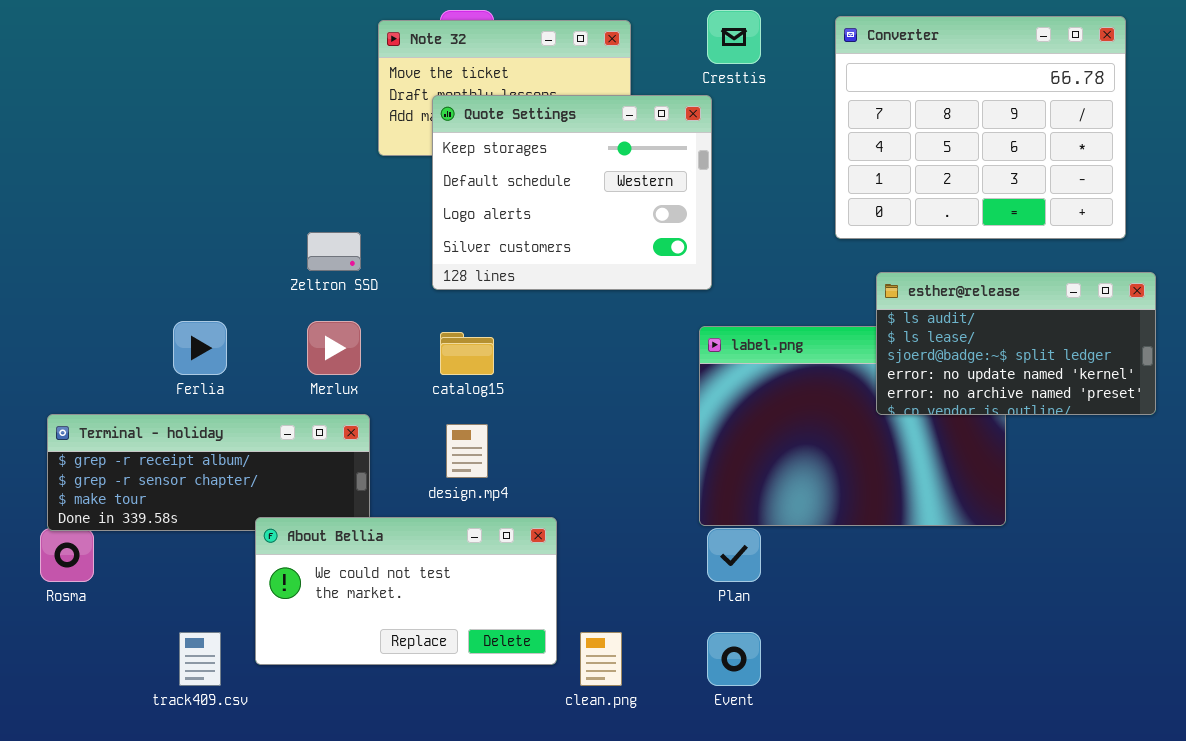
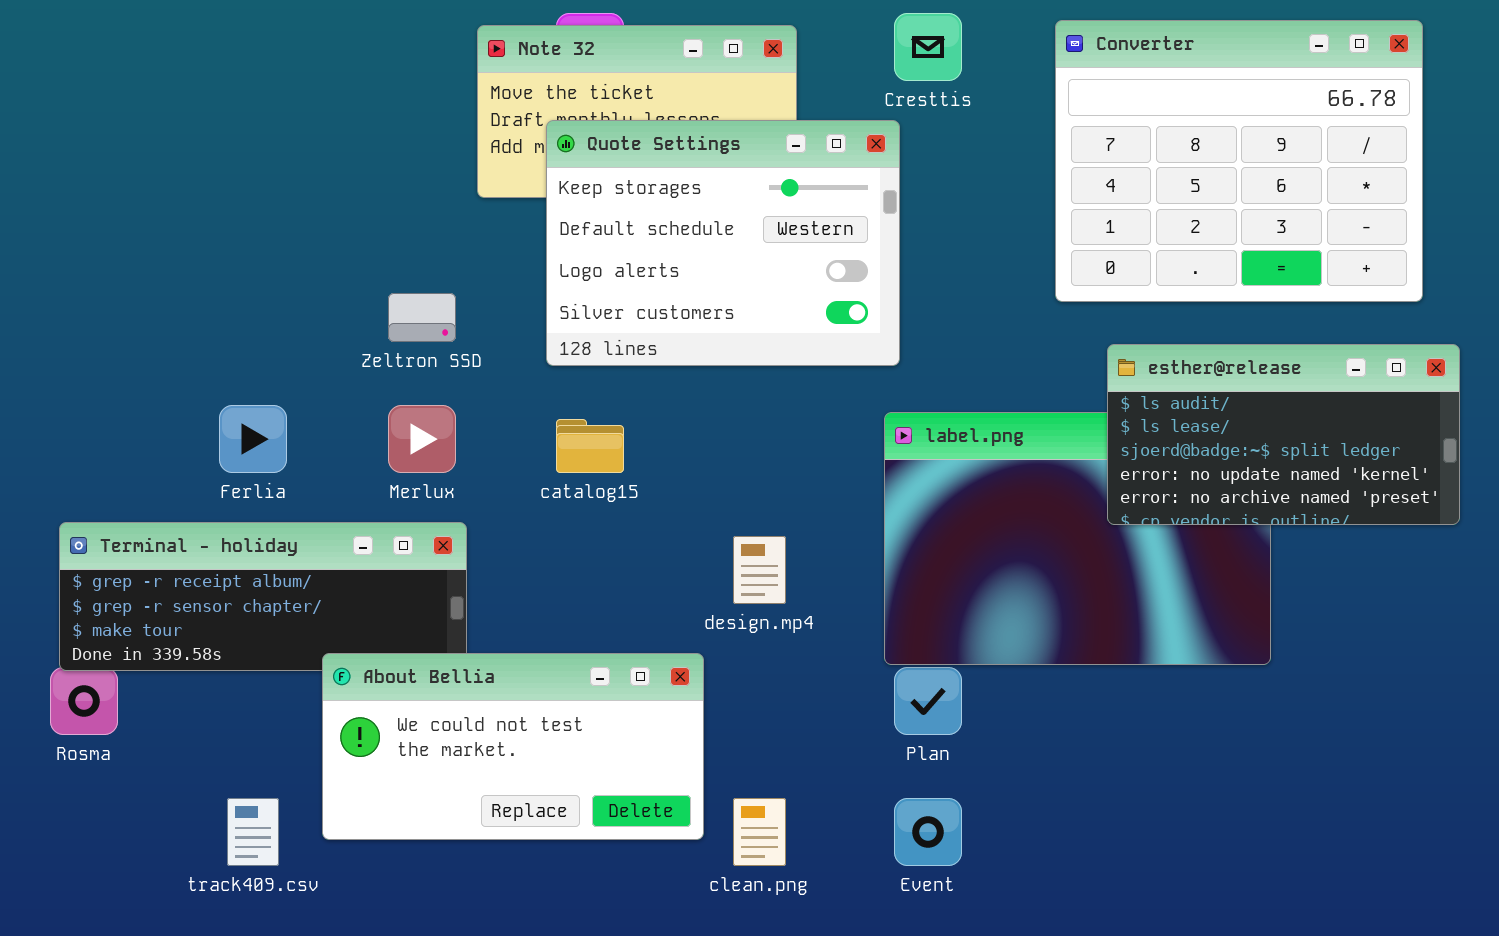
design.mp4: [446,424,488,478] -> [733,536,786,604], moved

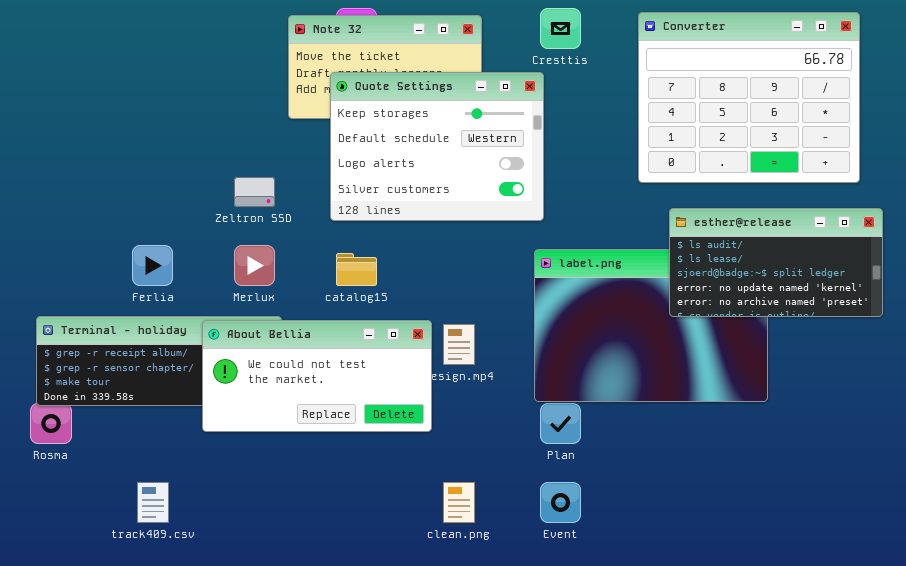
About Bellia: [322,653,704,840] -> [202,320,432,432], moved

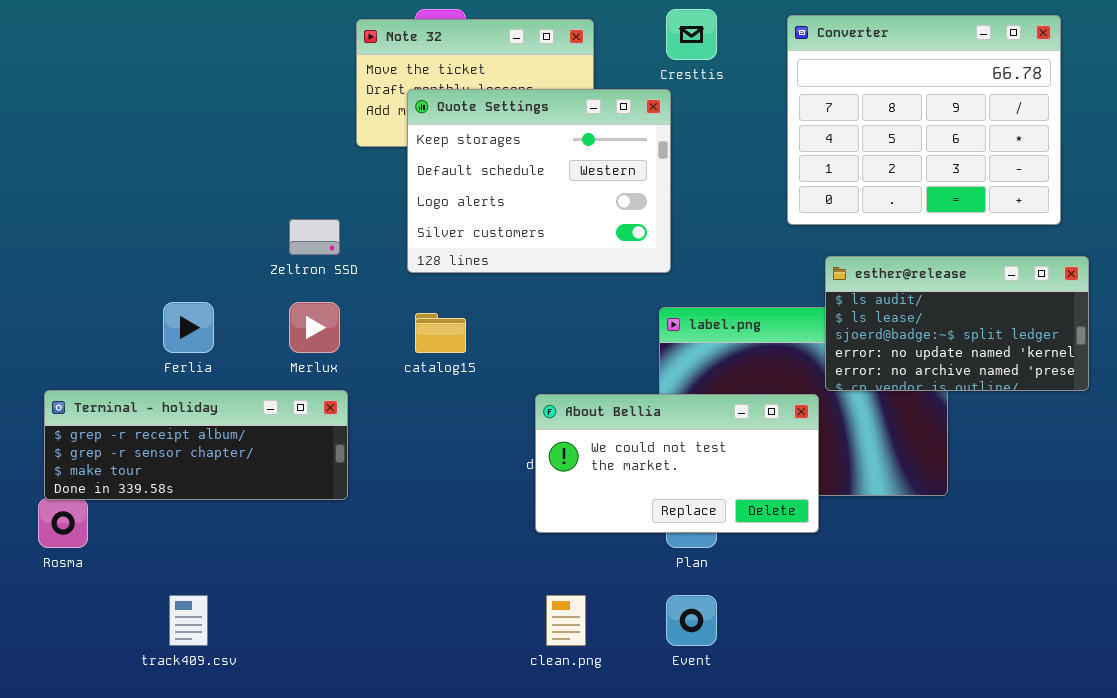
About Bellia: [202,320,432,432] -> [535,394,819,533], moved

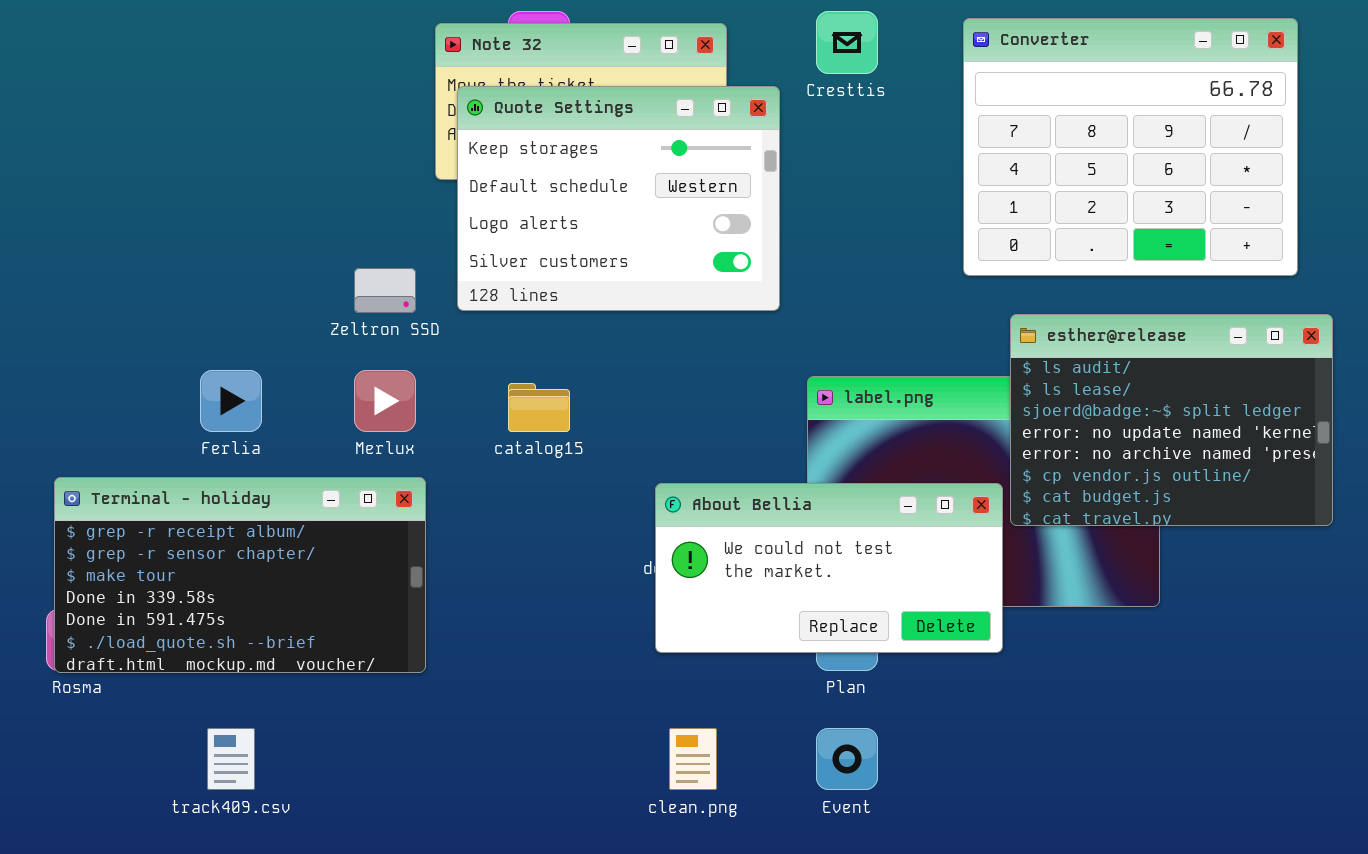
Quote Settings: [407,89,671,273] -> [457,86,780,311], moved
esther@release: [825,256,1089,391] -> [1010,314,1333,526], resized
Terminal - holiday: [44,390,348,500] -> [54,477,426,673], resized

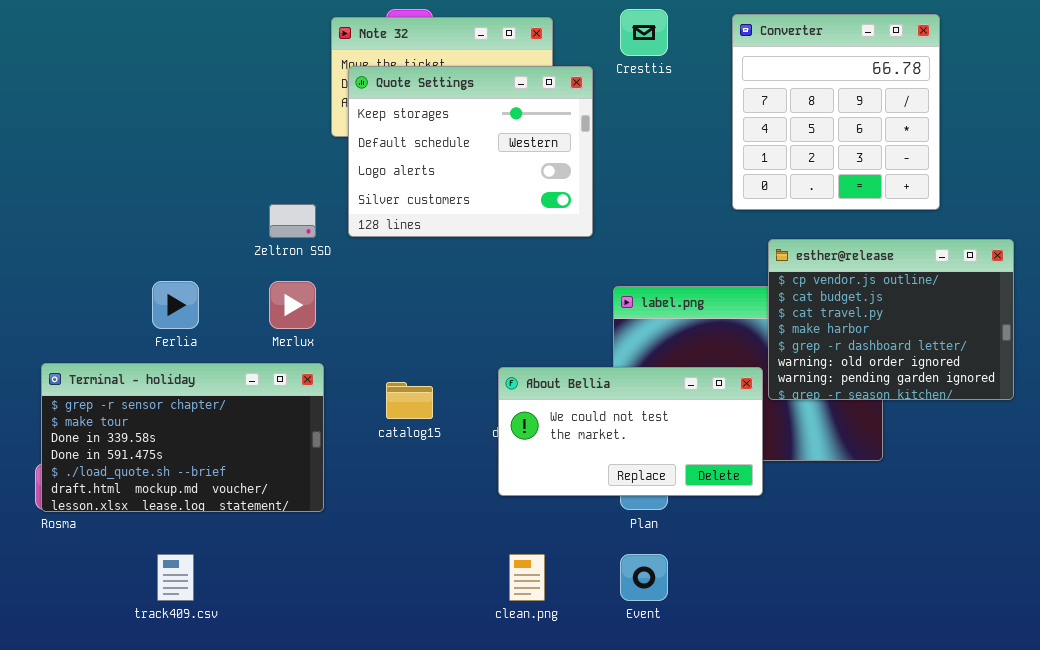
Converter: [963,18,1298,276] -> [732,14,940,210], resized
esther@release: [1010,314,1333,526] -> [768,239,1014,400], scrolled down 5 rows
catalog15: [508,383,570,432] -> [386,382,433,419], moved
Terminal - holiday: [54,477,426,673] -> [41,363,324,512], scrolled down 1 row

